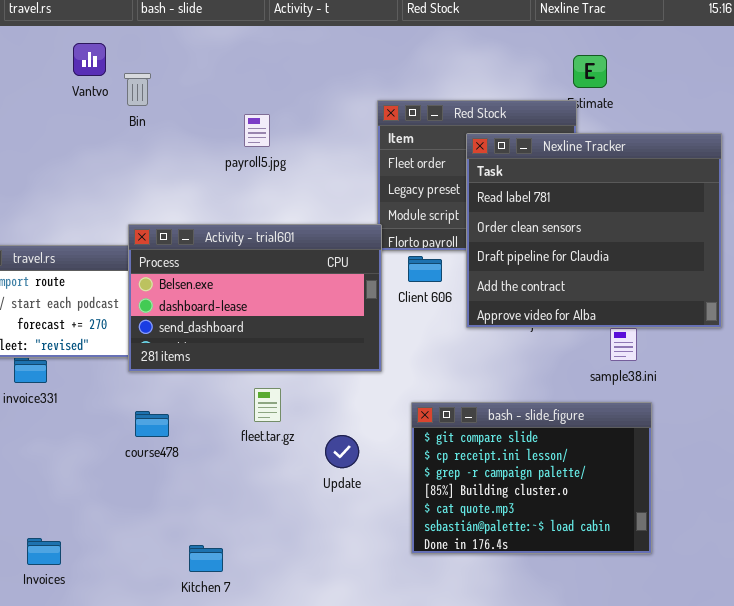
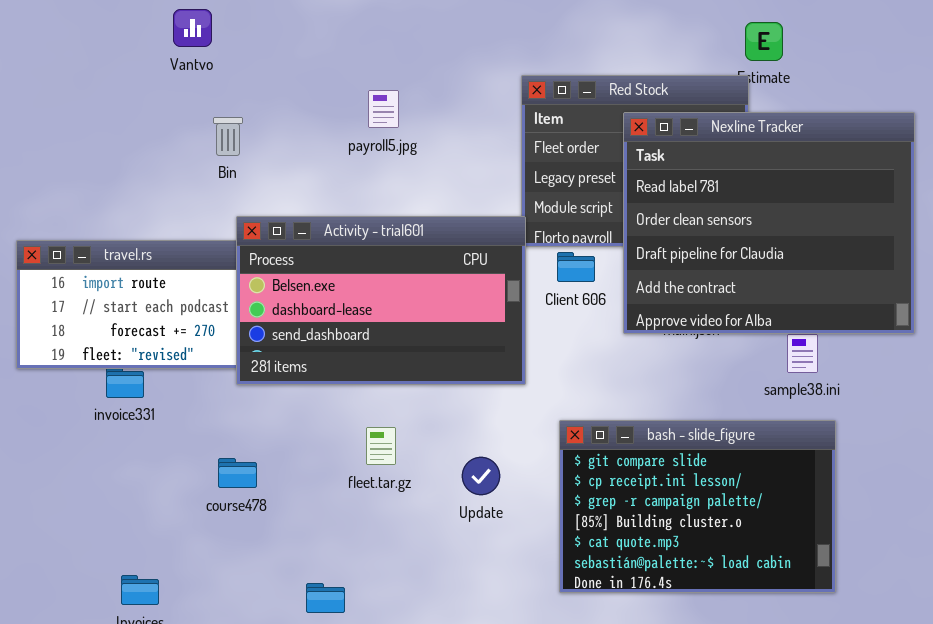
Bin: [124,73,151,106] -> [213,117,243,156], moved
fleet.tar.gz: [254,388,281,422] -> [366,427,396,465], moved
course478: [135,411,169,437] -> [218,458,257,488], moved

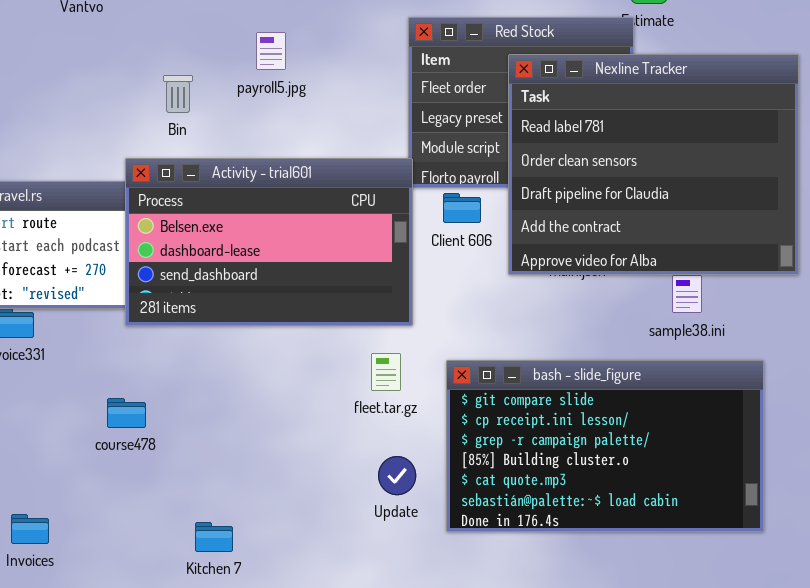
Bin: [213,117,243,156] -> [163,75,193,113], moved
bash - slide_figure: [559,420,836,593] -> [446,360,764,532], resized
fleet.tar.gz: [366,427,396,465] -> [371,353,401,391], moved
Update: [462,457,500,495] -> [378,456,416,495], moved

